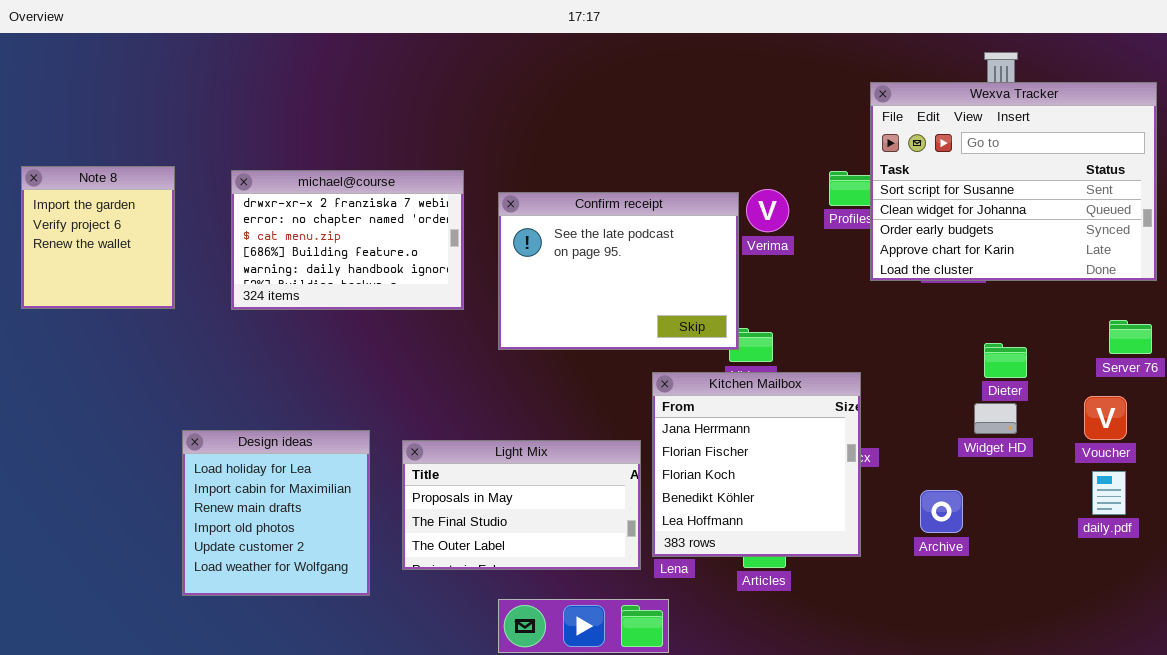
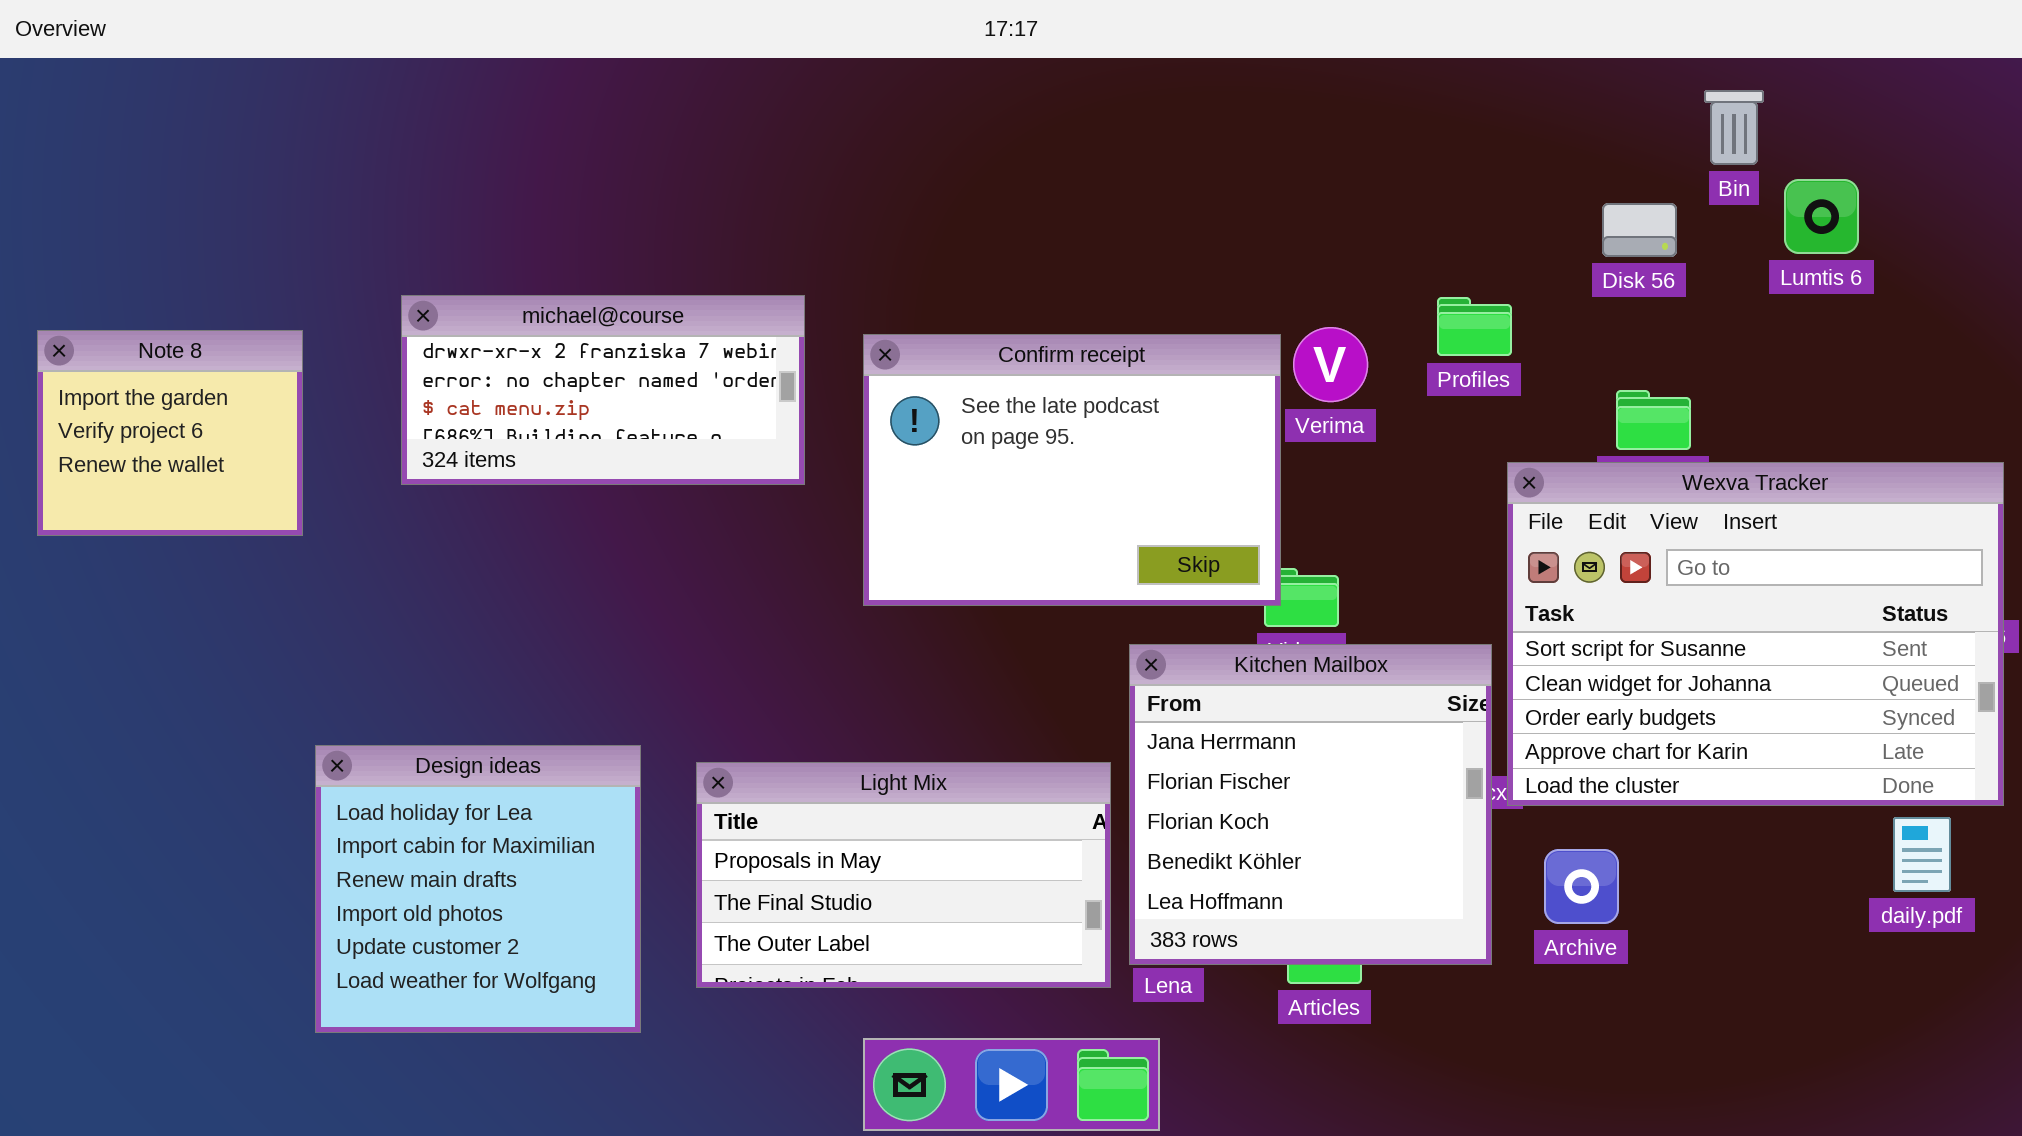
Wexva Tracker: [870,82,1157,281] -> [1507,462,2004,806], moved
Note 8: [21,166,175,309] -> [37,330,303,536], resized
michael@course: [231,170,464,310] -> [401,295,805,485], resized
Archive: [920,490,963,533] -> [1544,849,1619,924], moved

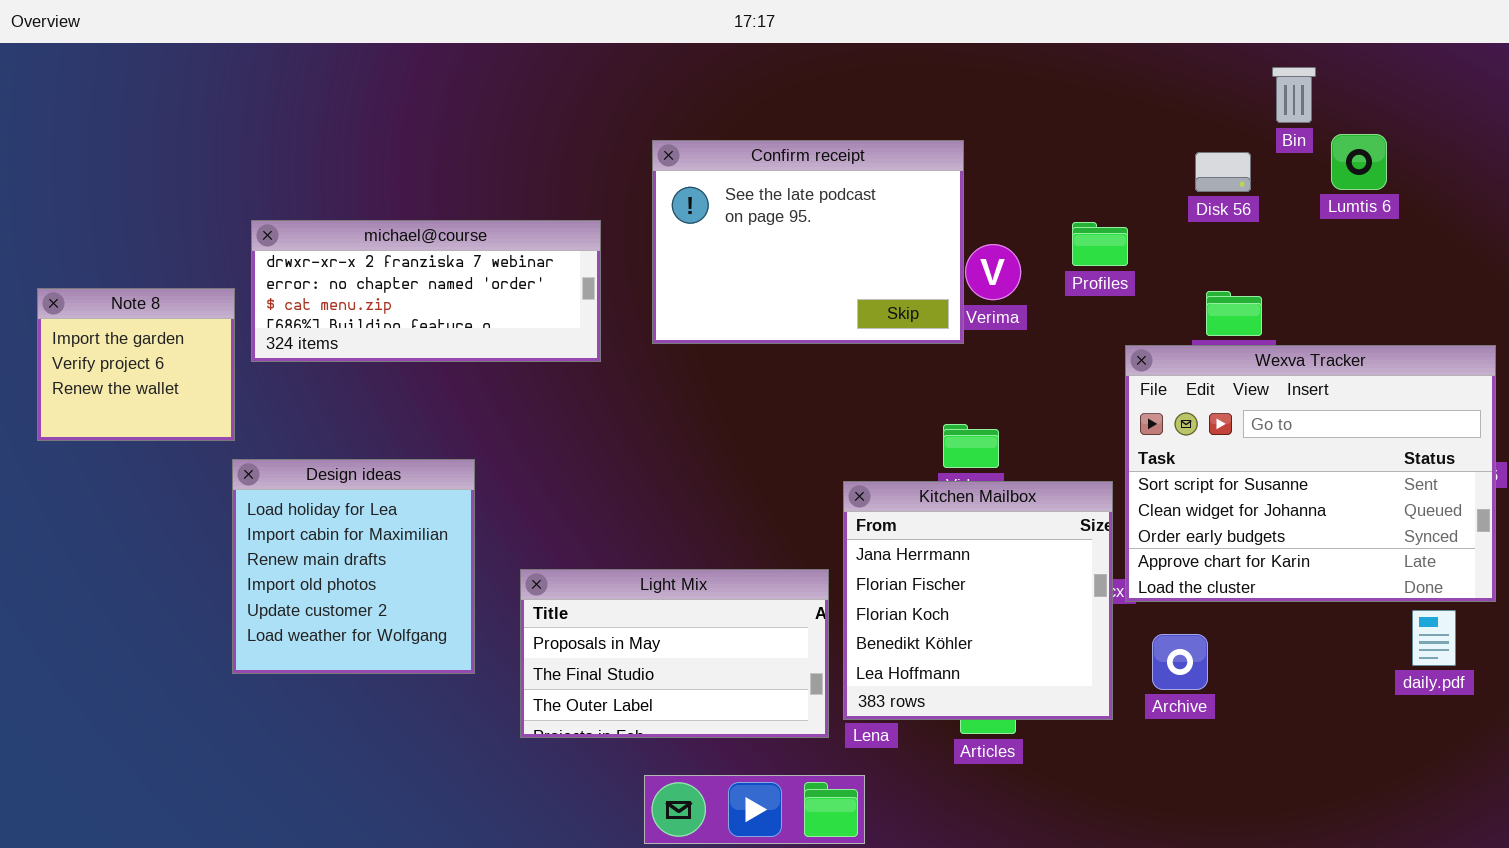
michael@course: [401,295,805,485] -> [251,220,601,362], resized
Note 8: [37,330,303,536] -> [37,288,235,441], moved
Confirm receipt: [863,334,1281,606] -> [652,140,964,344], moved
Design ideas: [315,745,641,1033] -> [232,459,475,674], moved

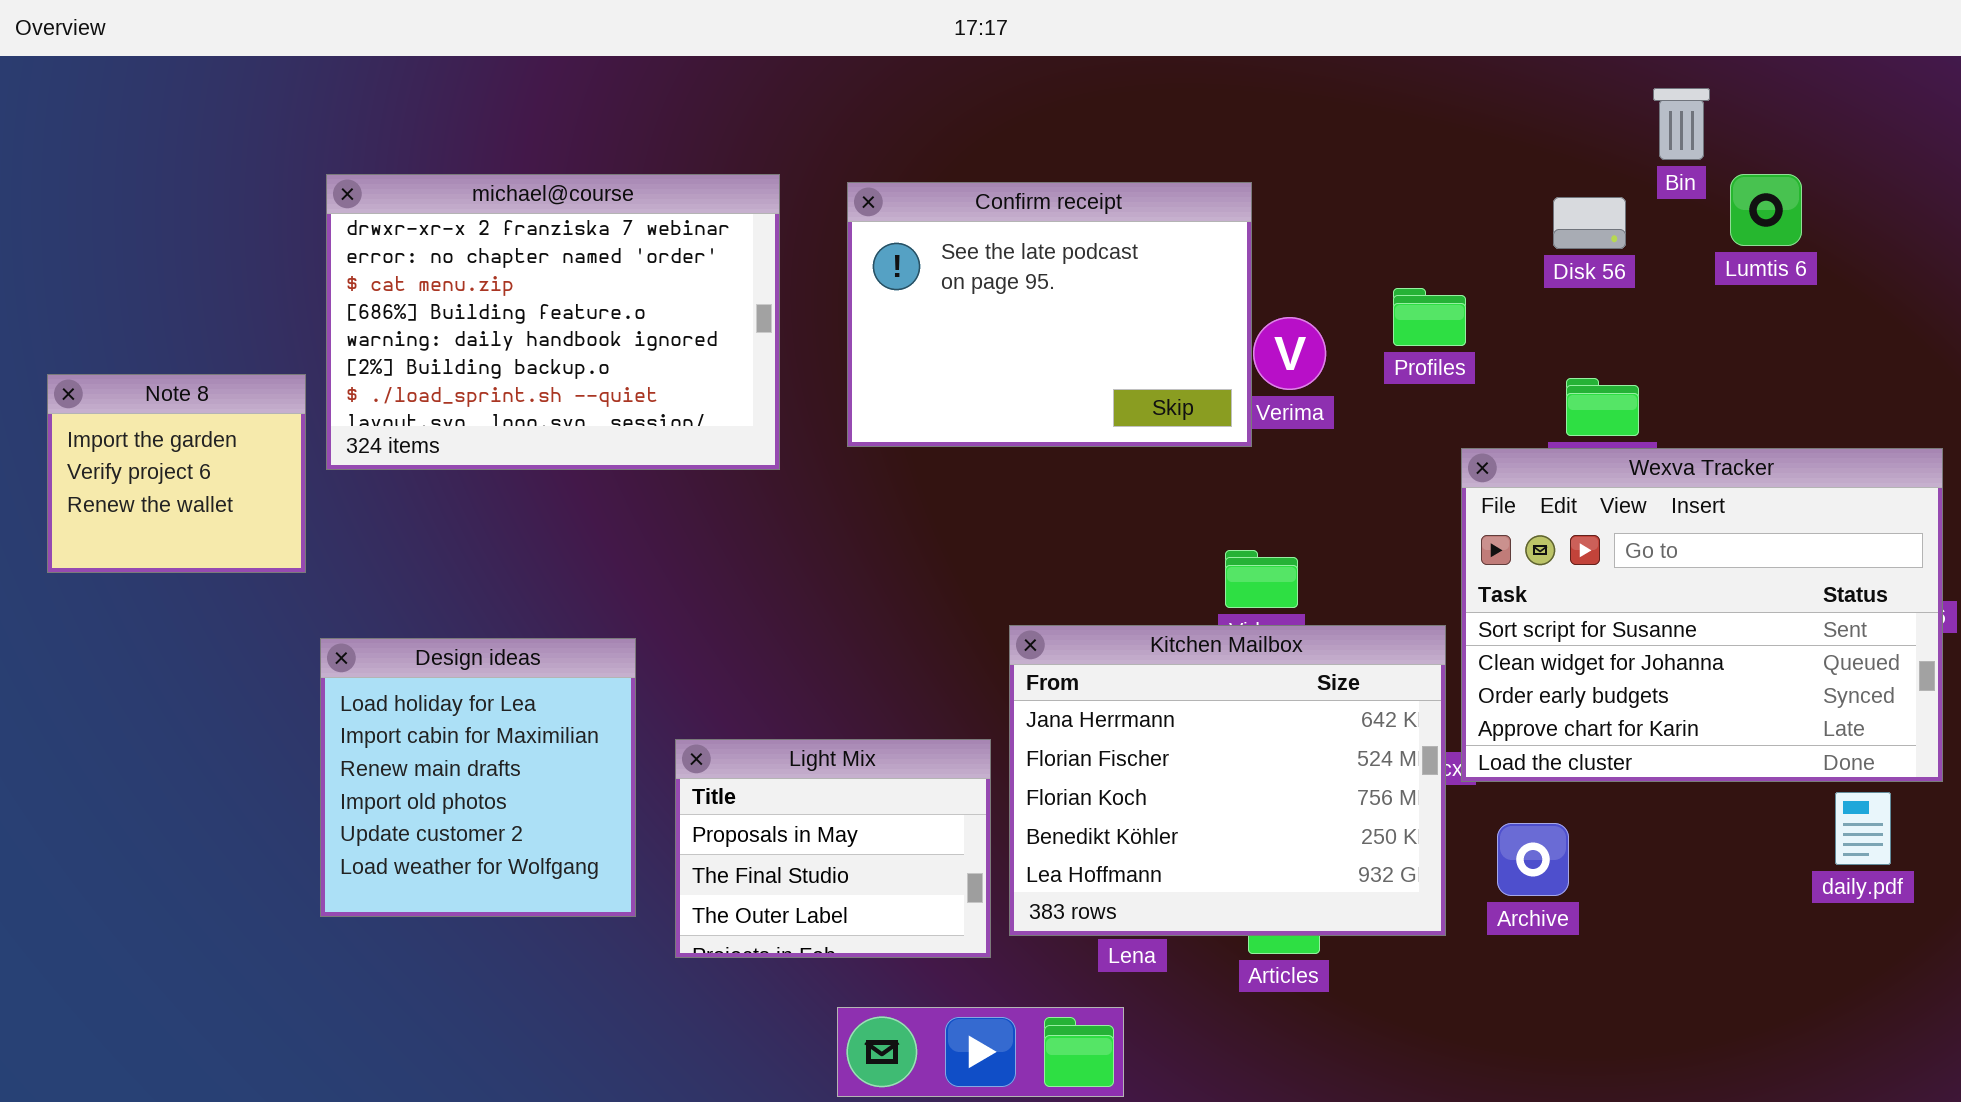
michael@course: [251,220,601,362] -> [326,174,780,470], resized
Design ideas: [232,459,475,674] -> [320,638,636,917], moved
Kitchen Mailbox: [843,481,1113,720] -> [1009,625,1446,936], resized
Light Mix: [520,569,829,738] -> [675,739,991,958], resized

